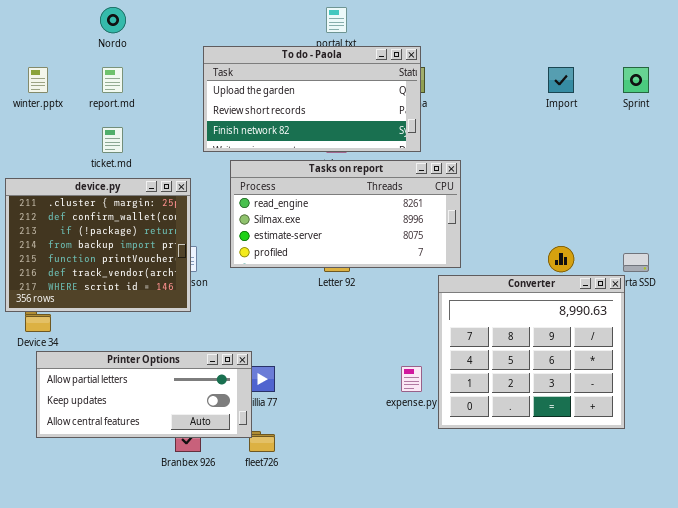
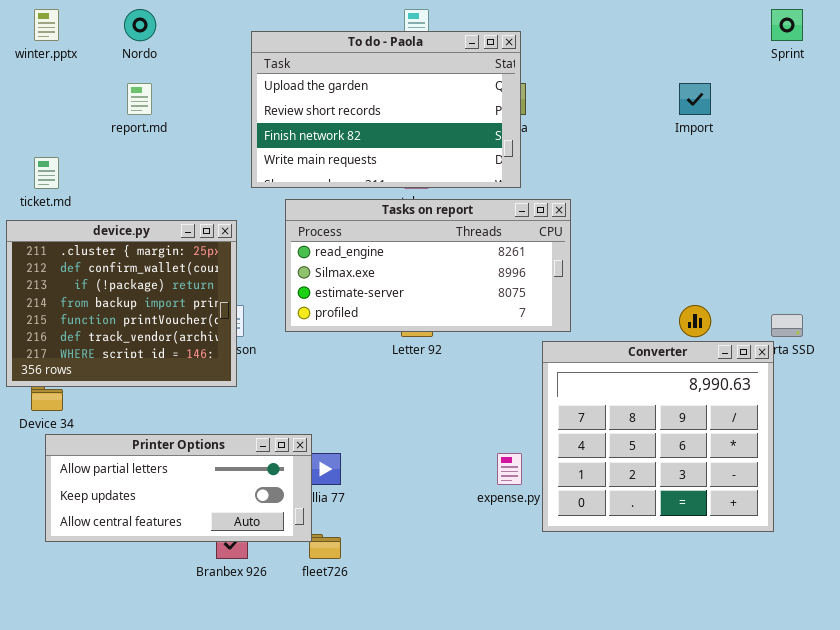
To do - Paola: [203,46,421,152] -> [251,31,521,188], resized
winter.pptx: [28,67,48,93] -> [34,9,59,41], moved
Sprint: [623,67,649,93] -> [771,9,803,41], moved
ticket.md: [102,127,123,153] -> [34,157,59,189], moved

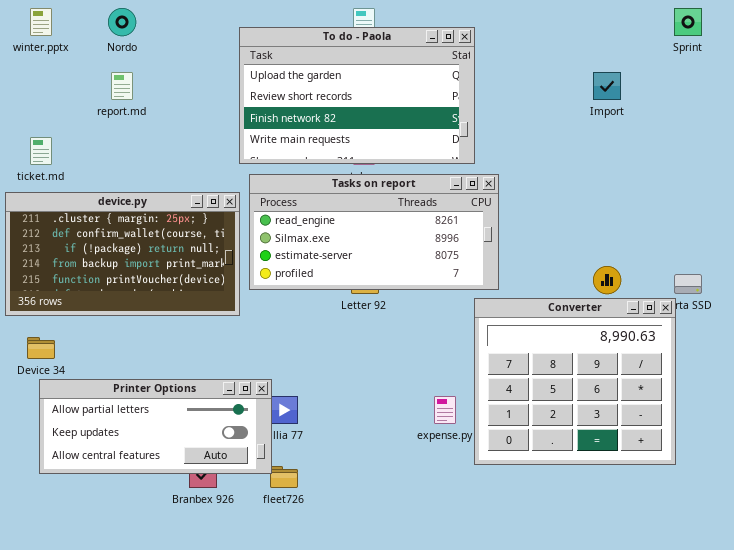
To do - Paola: [251,31,521,188] -> [239,27,475,164], moved
device.py: [6,220,237,387] -> [5,192,240,316], resized

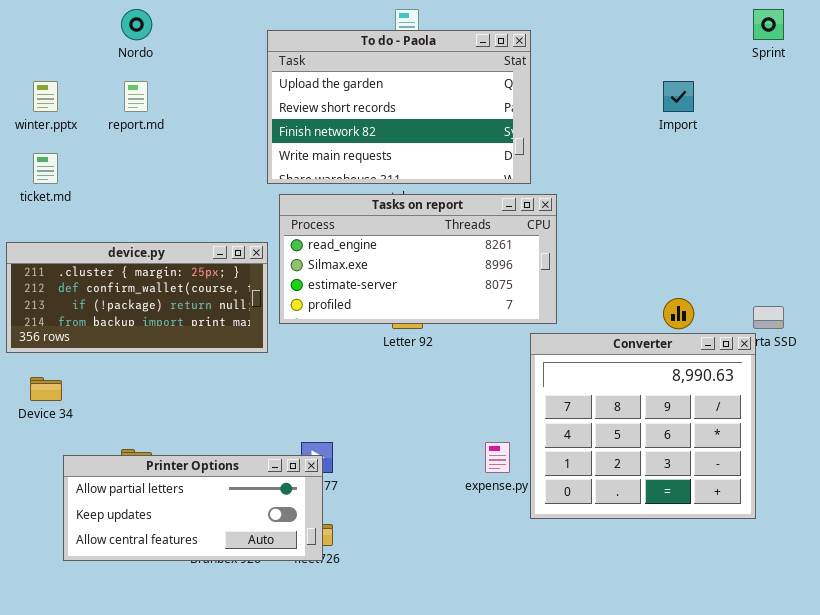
winter.pptx: [30,8,52,36] -> [33,81,58,112], moved
device.py: [5,192,240,316] -> [6,242,268,353], resized
Printer Options: [39,379,272,474] -> [63,455,323,561], moved

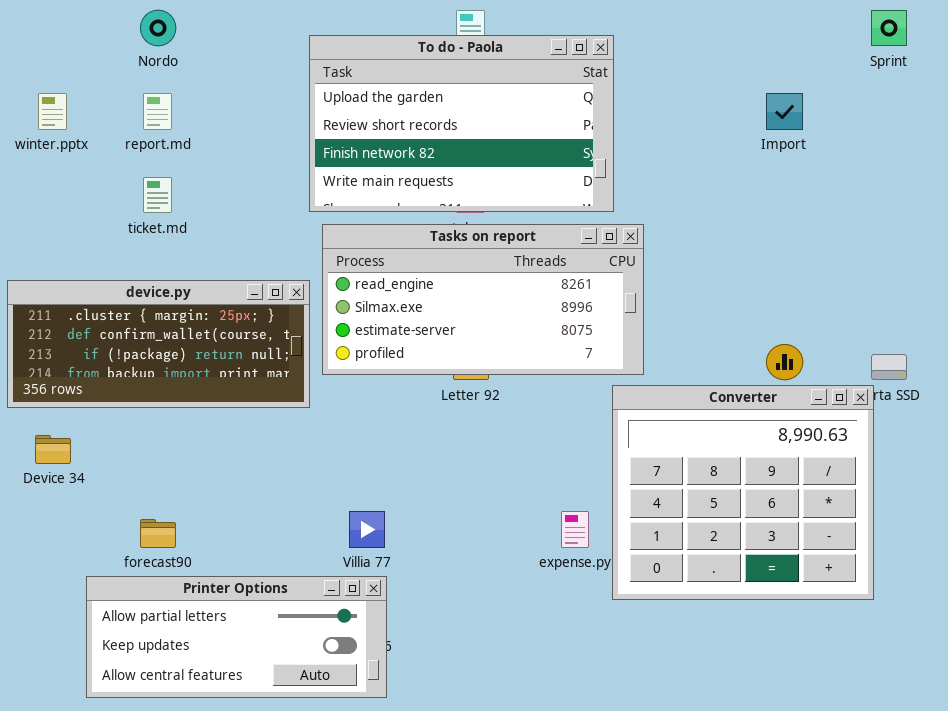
ticket.md: [33,153,58,184] -> [143,177,172,213], moved
Printer Options: [63,455,323,561] -> [86,576,387,698], moved

